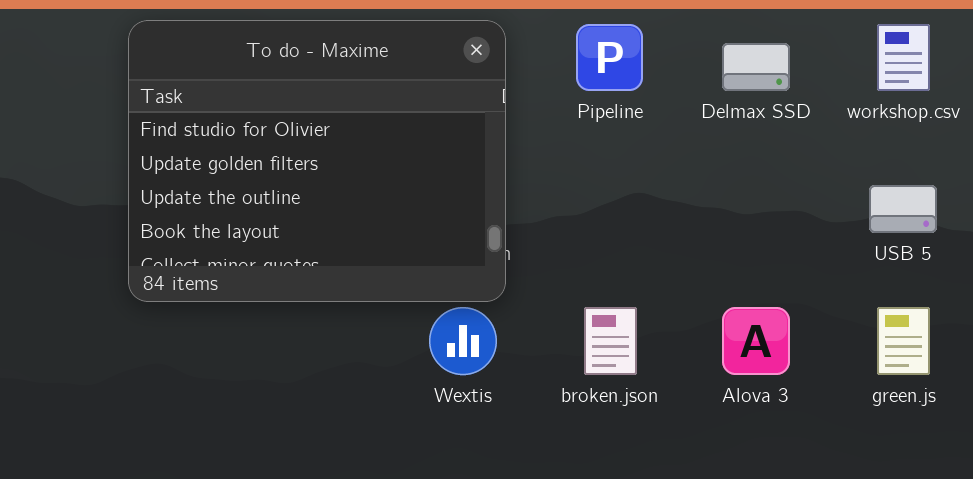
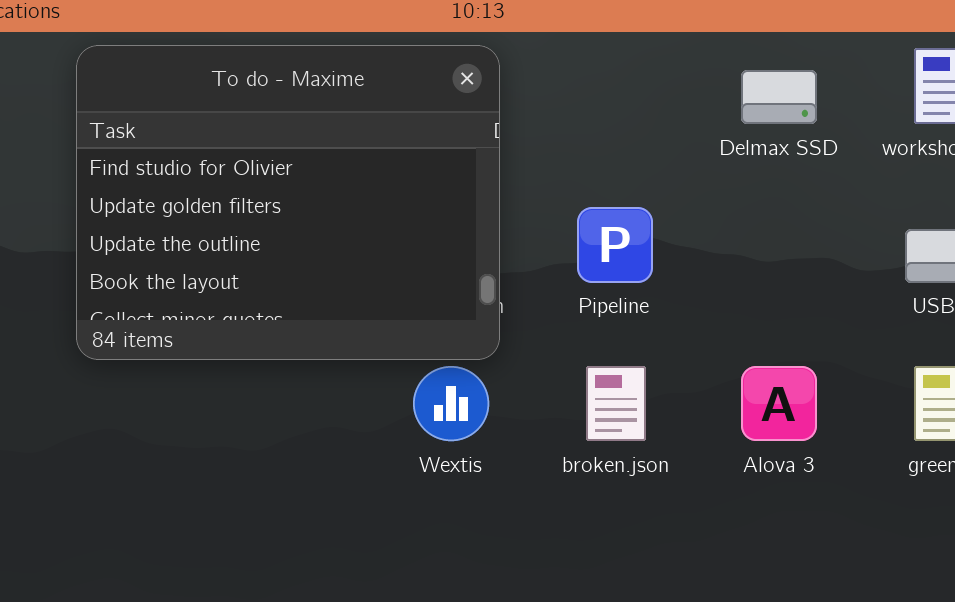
Pipeline: [576,24,643,91] -> [577,207,653,283], moved

